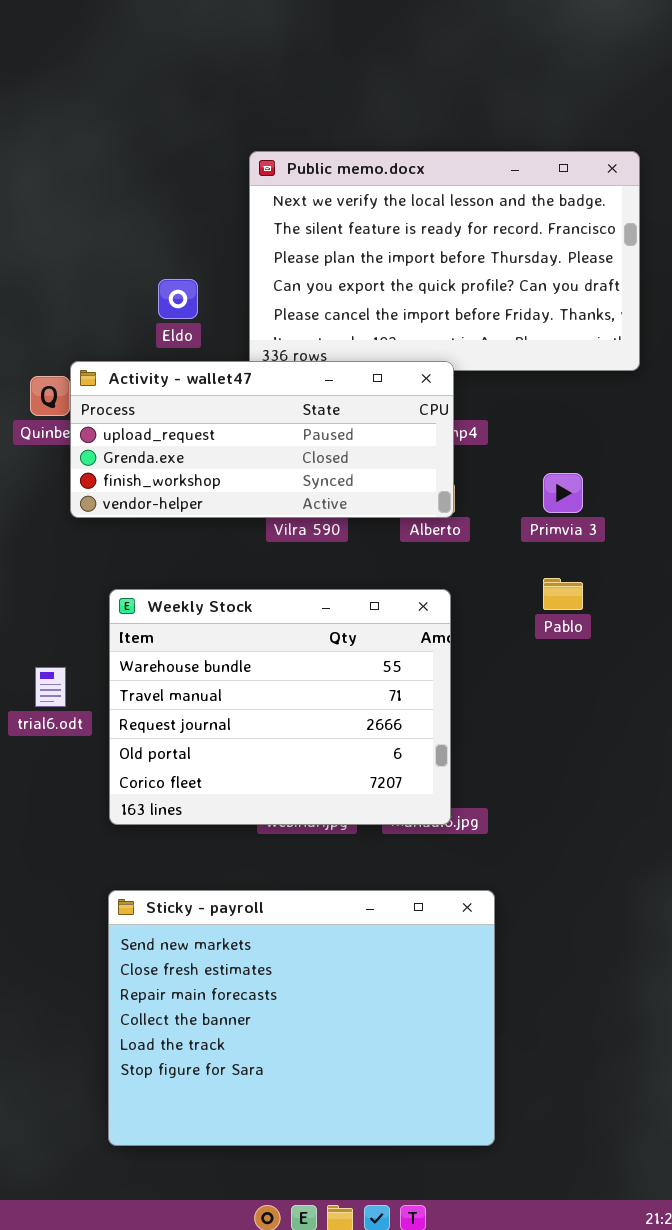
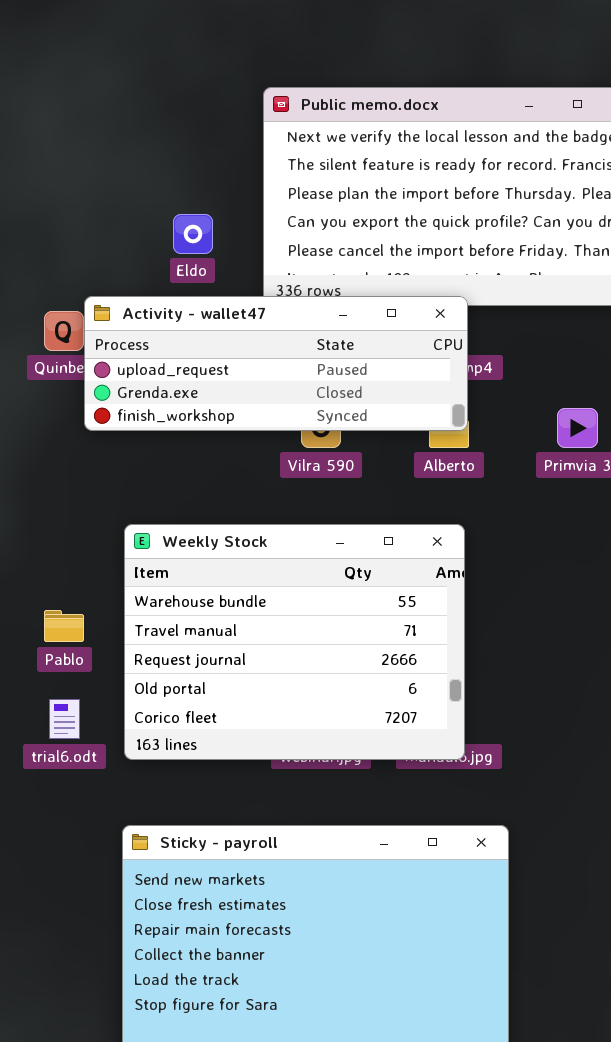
Activity - wallet47: [70,361,454,518] -> [84,296,468,431], resized
Pablo: [543,578,583,610] -> [44,610,84,642], moved
trial6.odt: [35,667,66,707] -> [49,699,80,739], moved

